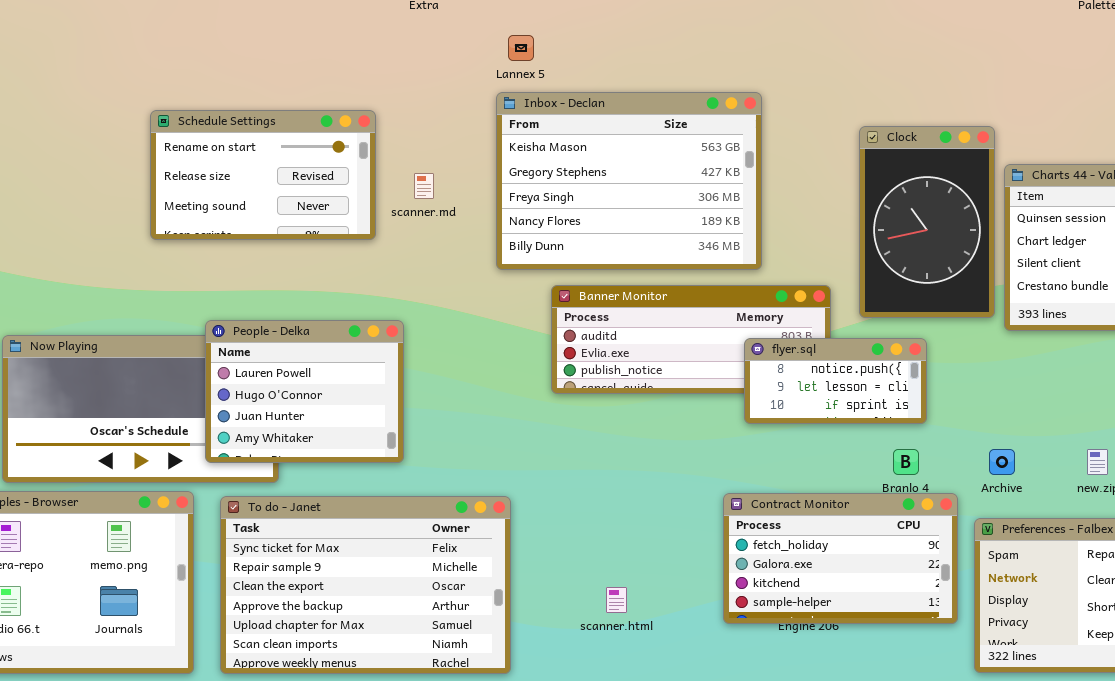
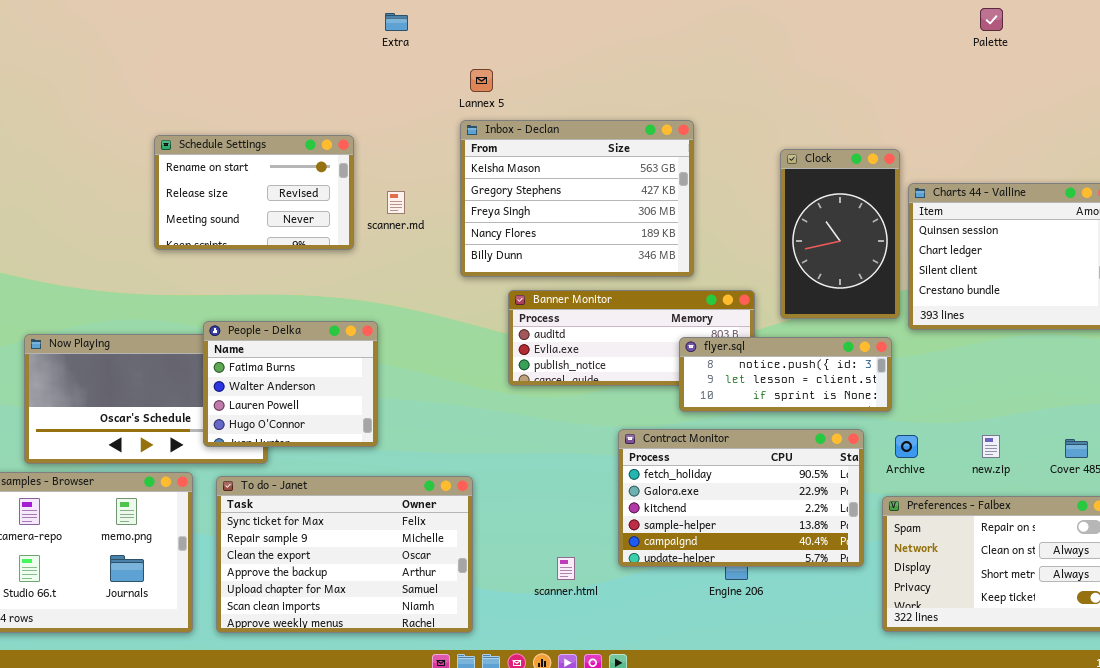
People - Delka: [205,320,404,463] -> [203,321,378,447], scrolled up 2 rows
flyer.sql: [744,338,927,424] -> [679,337,892,412], resized
Contract Monitor: [723,493,958,624] -> [618,429,864,567], moved, resized

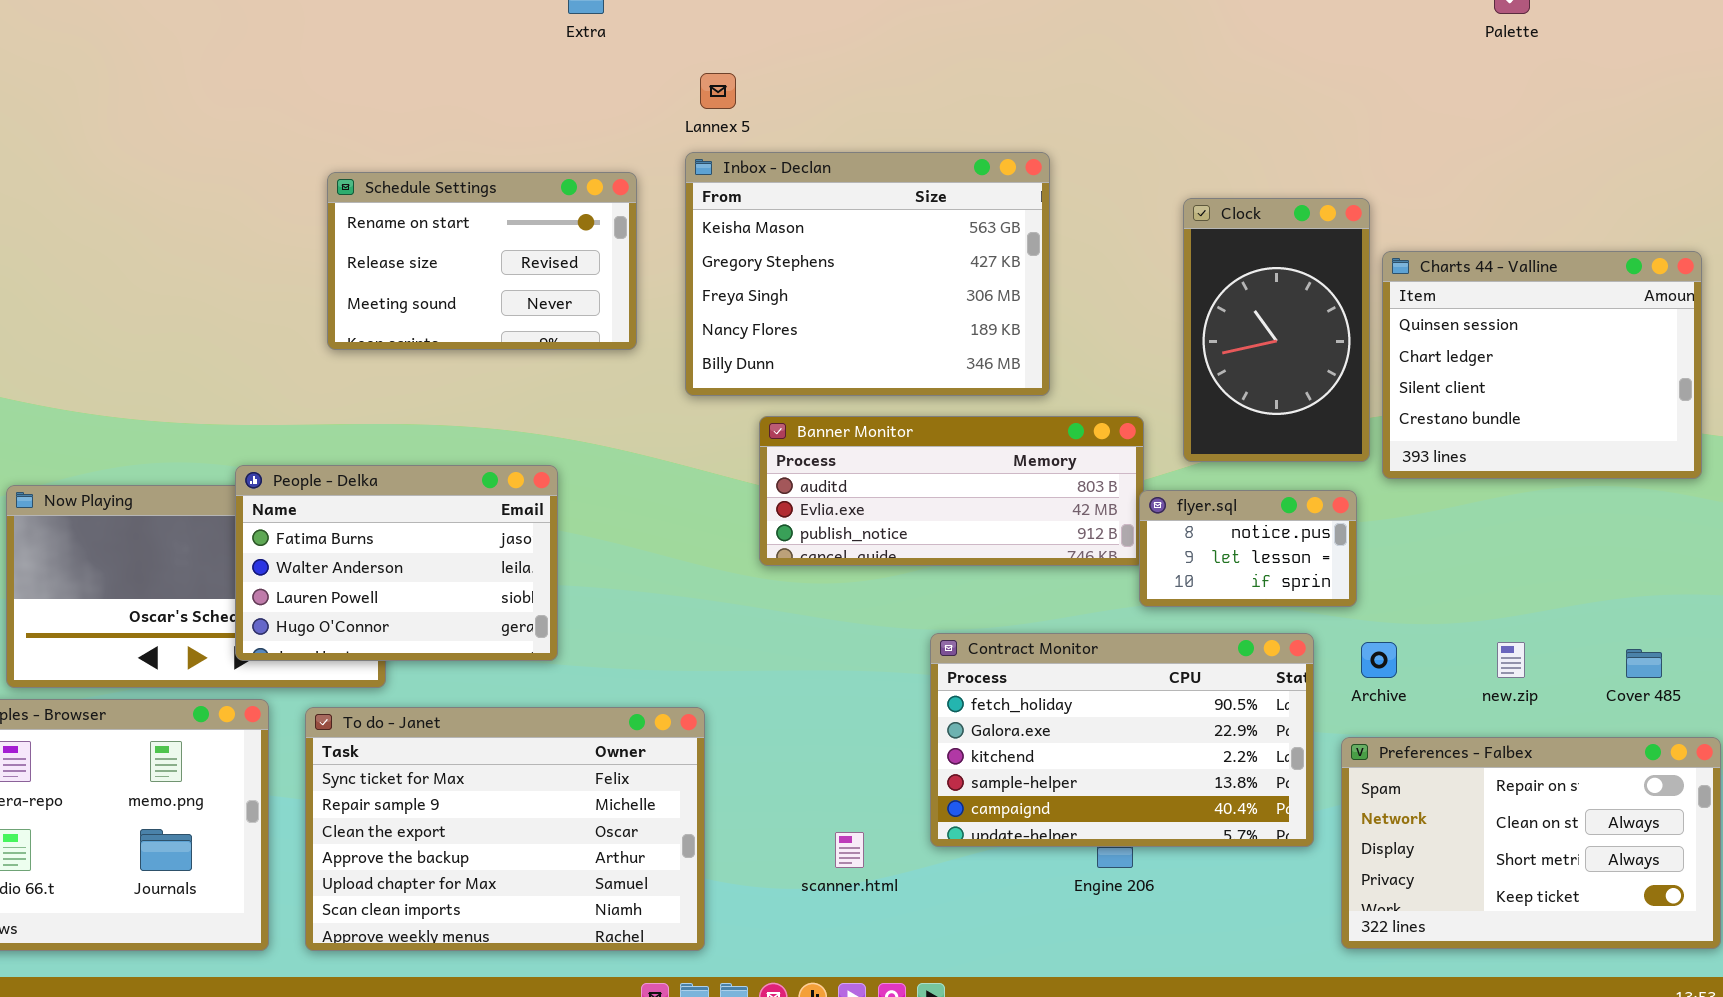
Schedule Settings: [154,135,354,250] -> [327,172,637,350], moved
People - Delka: [203,321,378,447] -> [235,465,558,661], resized
flyer.sql: [679,337,892,412] -> [1139,490,1357,607], resized

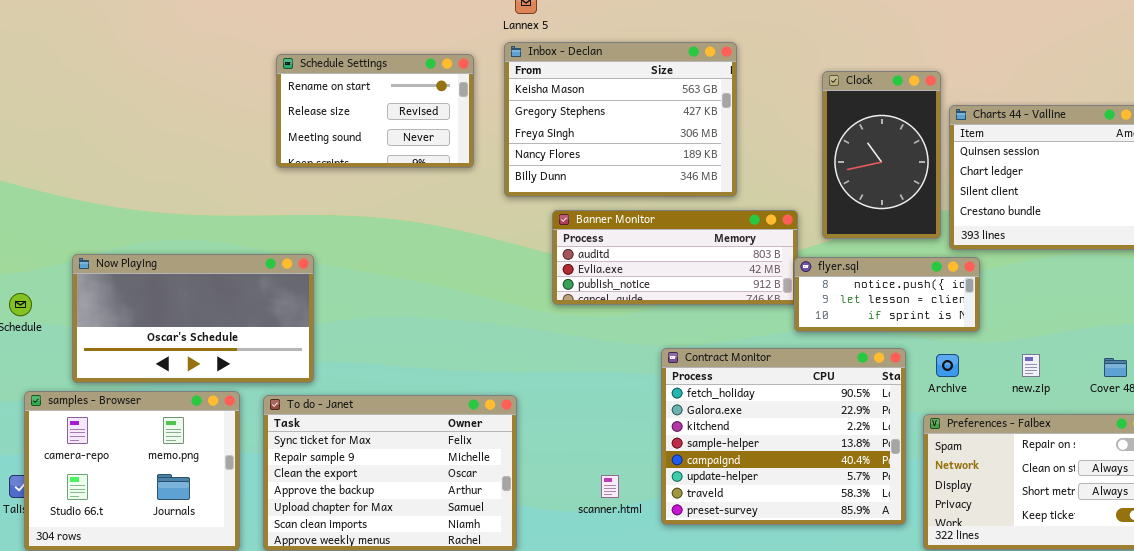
People - Delka: [235,465,558,661] -> none, closed
flyer.sql: [1139,490,1357,607] -> [794,257,980,332], resized
Contract Monitor: [930,633,1314,847] -> [661,348,906,525], resized

